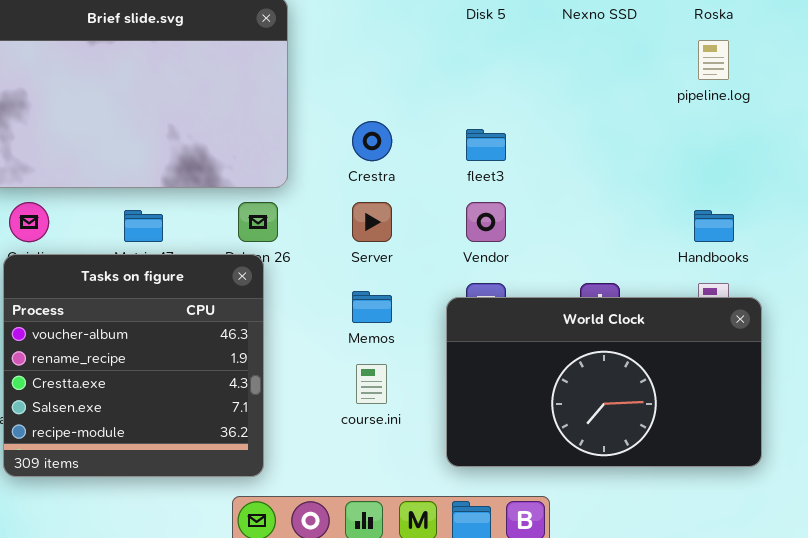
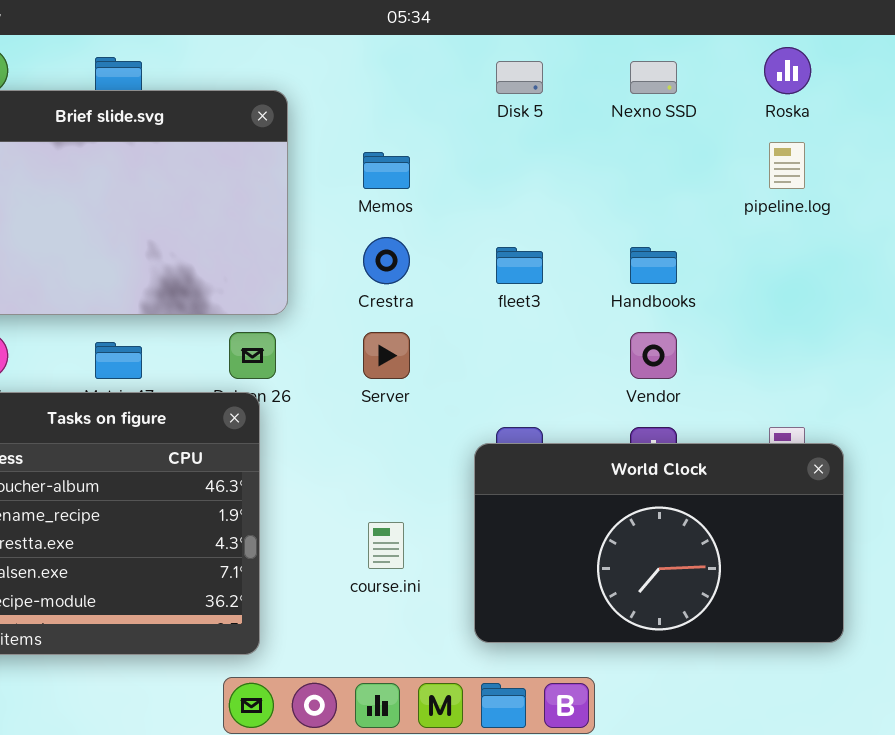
Vendor: [466,202,506,242] -> [630,332,677,379], moved
Handbooks: [694,210,734,242] -> [630,247,677,284], moved
Memos: [352,291,392,323] -> [363,152,410,189], moved

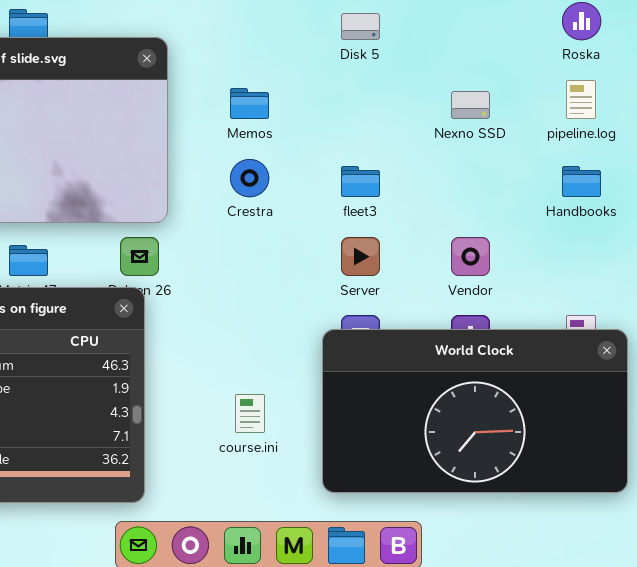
Nexno SSD: [630,61,677,94] -> [451,91,490,119], moved
Handbooks: [630,247,677,284] -> [562,166,601,197], moved
Server: [363,332,410,379] -> [341,237,380,276], moved

